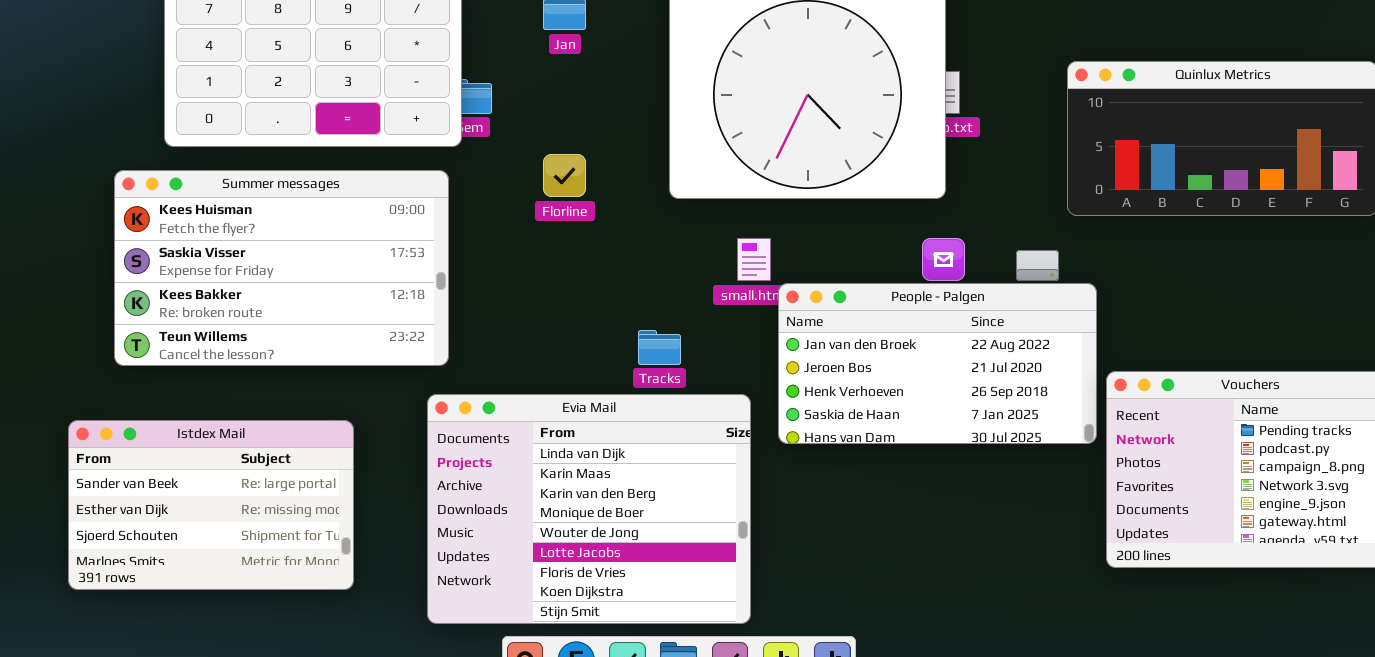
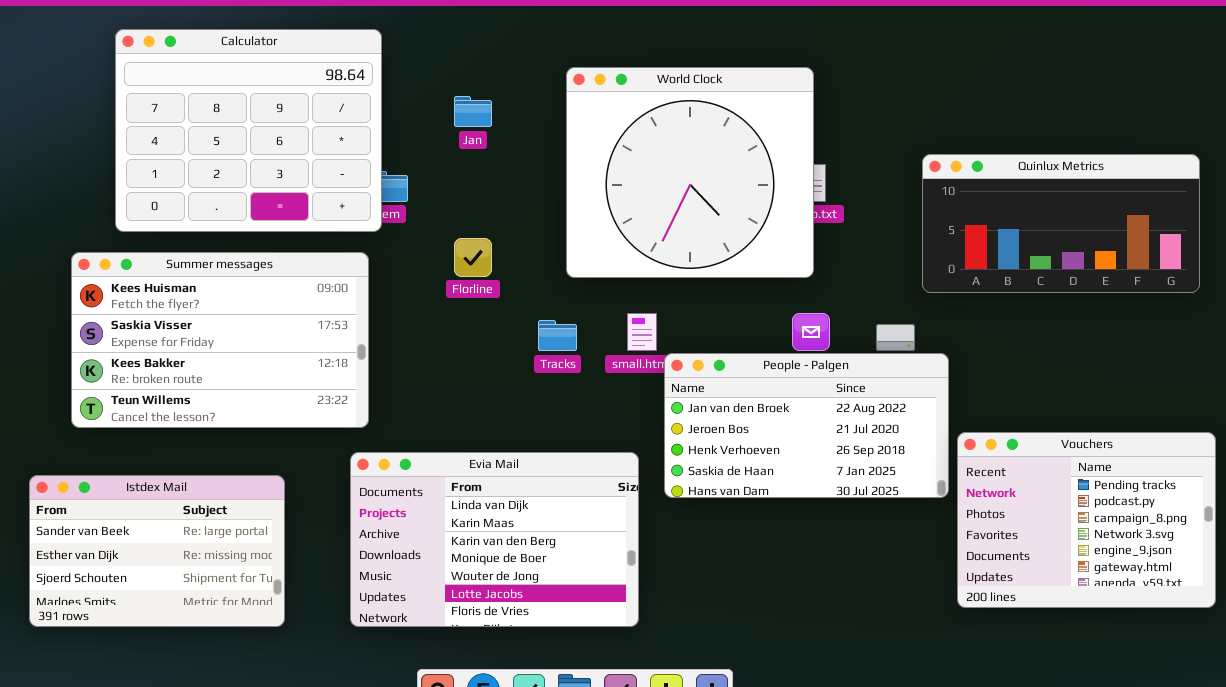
Tracks: [638,330,681,365] -> [538,320,577,351], moved
Evia Mail: [427,394,751,624] -> [350,452,639,627], resized

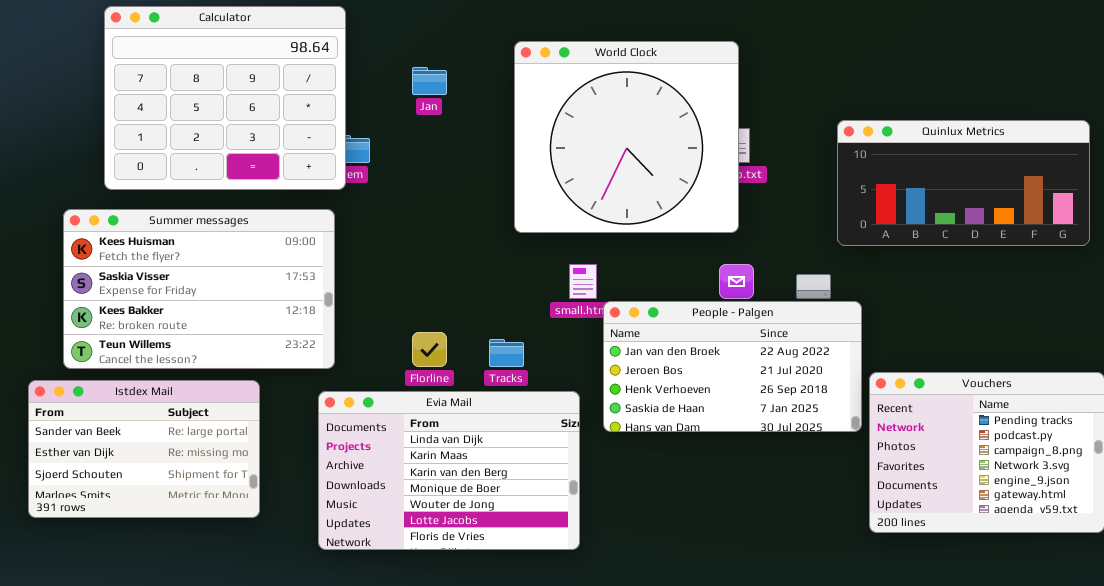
Florline: [454,238,492,277] -> [412,332,447,367], moved
Tracks: [538,320,577,351] -> [489,339,524,367], moved
Istdex Mail: [29,475,285,627] -> [28,380,260,518], moved

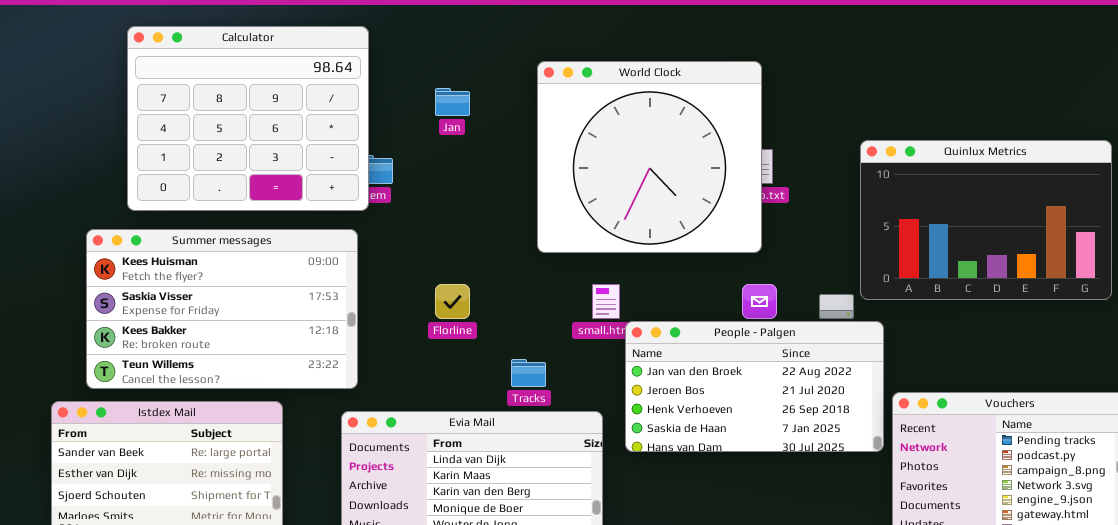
Quinlux Metrics: [837,120,1090,246] -> [860,140,1112,300], resized
Florline: [412,332,447,367] -> [435,284,470,319], moved

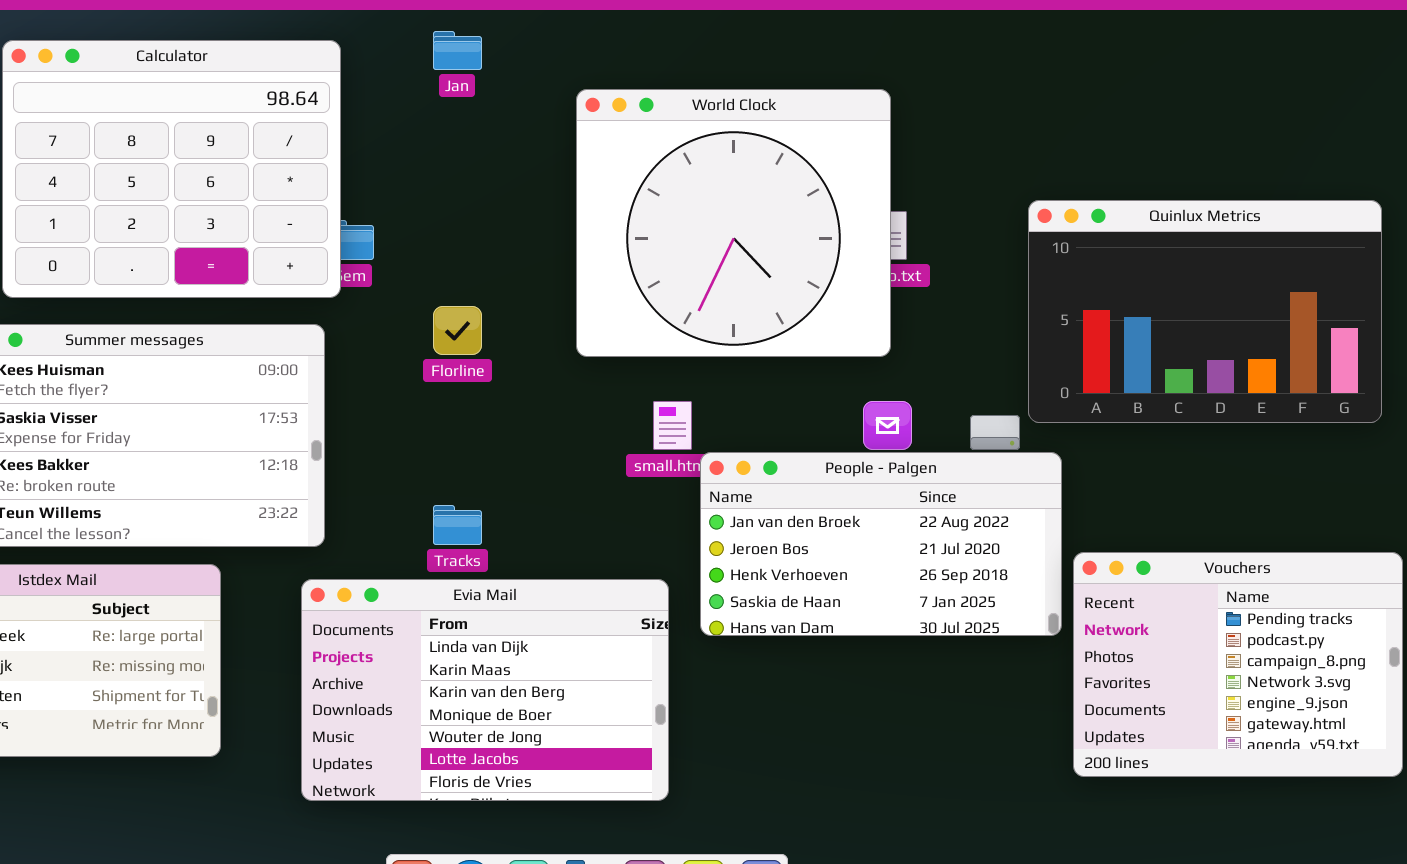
Jan: [435,88,470,116] -> [433,31,482,70], moved
Florline: [435,284,470,319] -> [433,306,482,355], moved
Tracks: [511,359,546,387] -> [433,505,482,545], moved

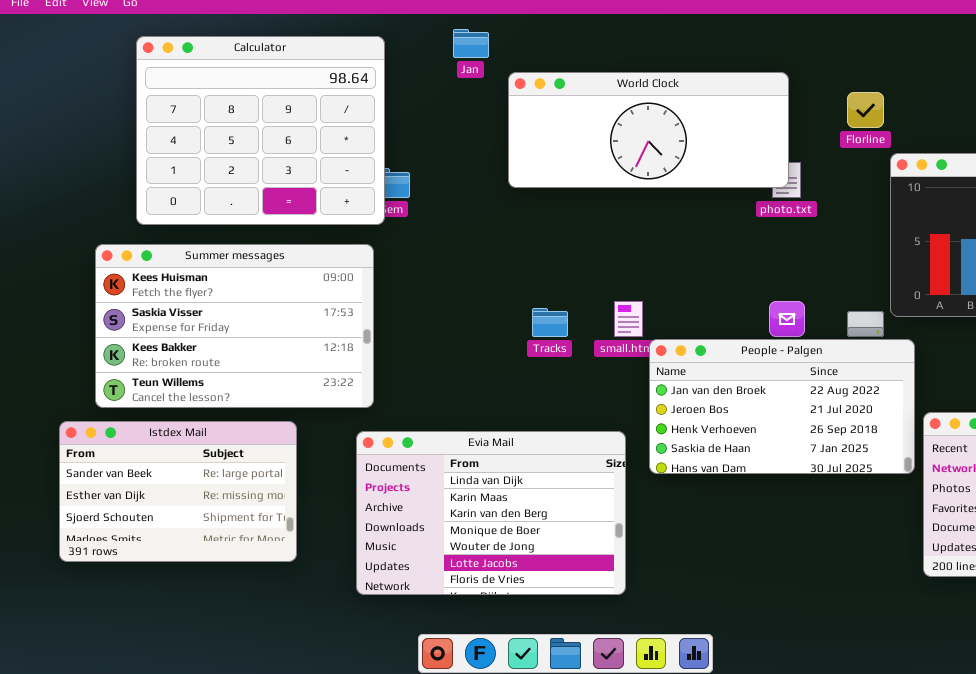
World Clock: [576,89,891,357] -> [508,72,789,188], resized
Florline: [433,306,482,355] -> [847,92,884,128], moved
Tracks: [433,505,482,545] -> [532,308,568,337], moved

